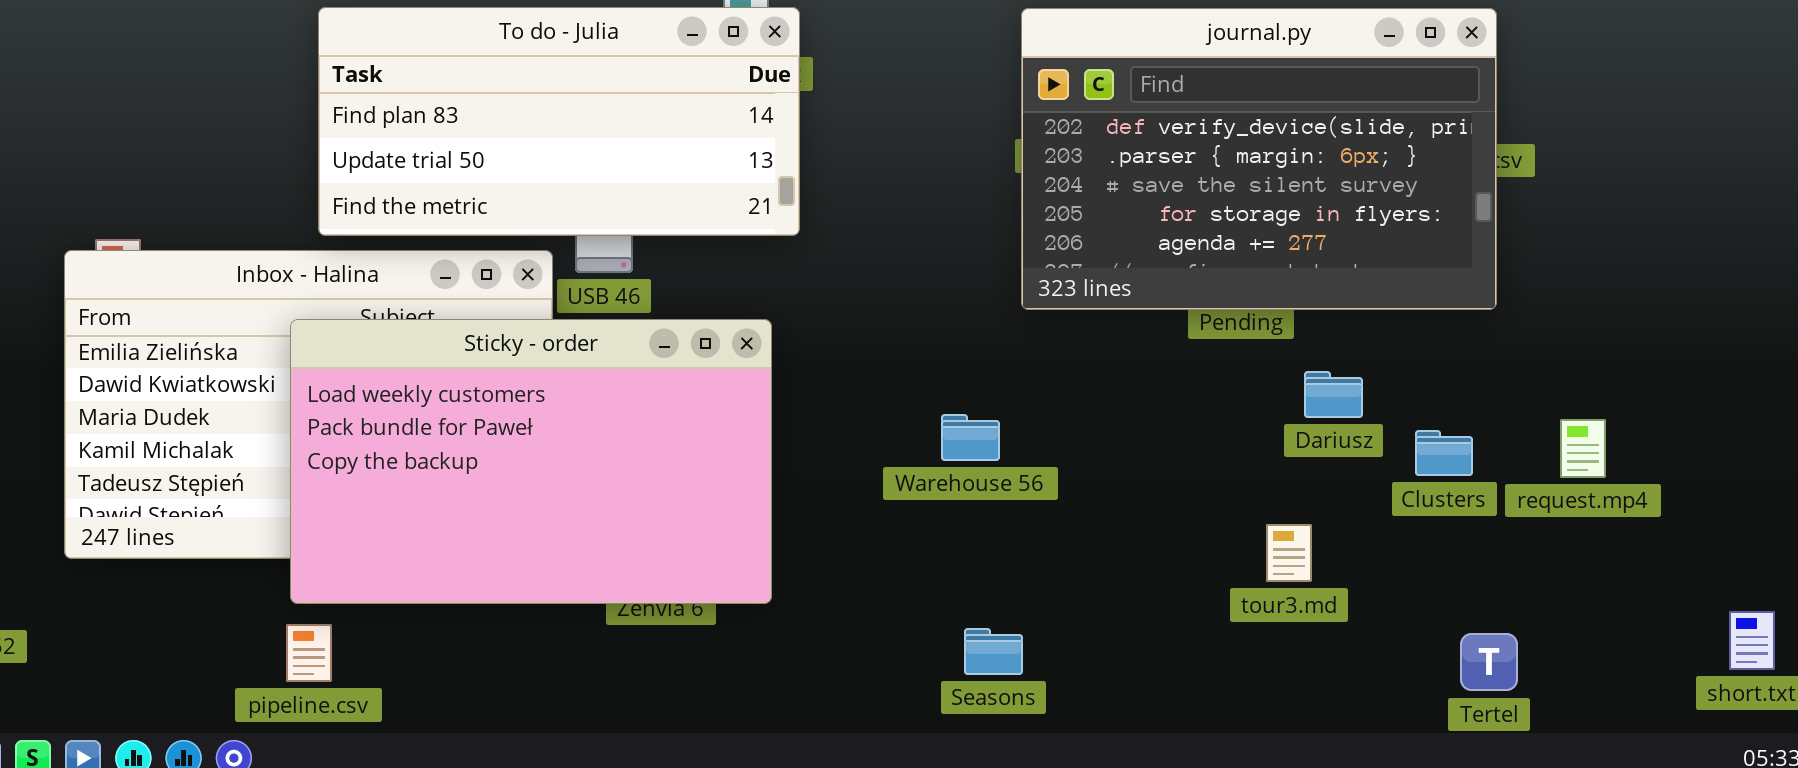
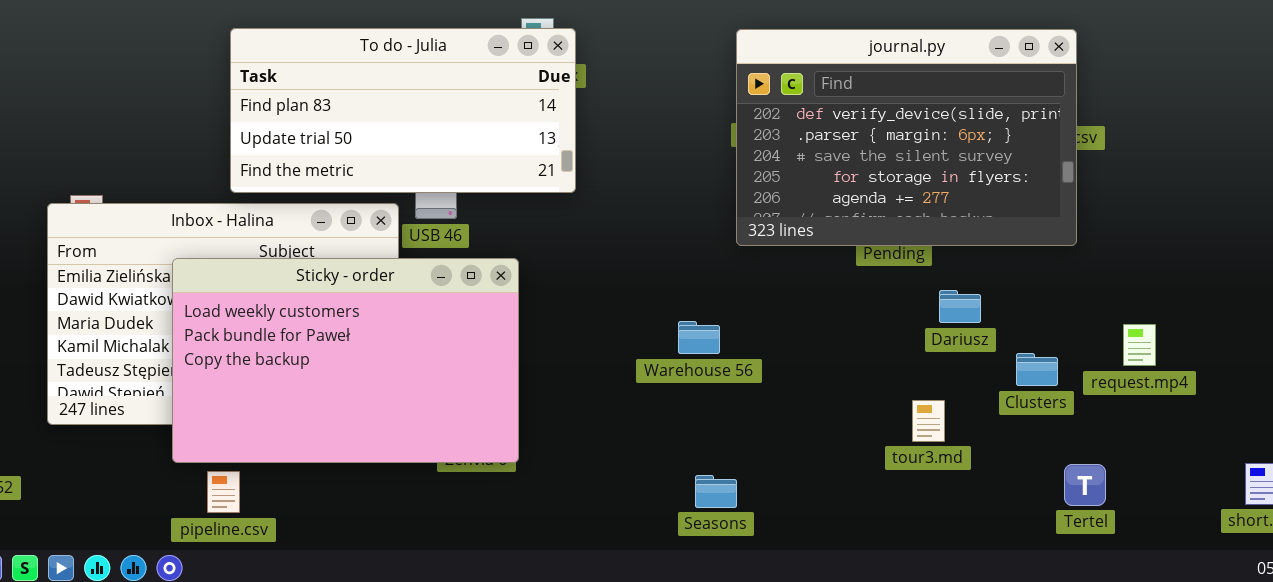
Sticky - order: [290,319,772,604] -> [172,258,519,463], moved
Clusters: [1415,430,1473,476] -> [1016,353,1058,386], moved
Tertel: [1460,633,1518,691] -> [1064,464,1106,506], moved

